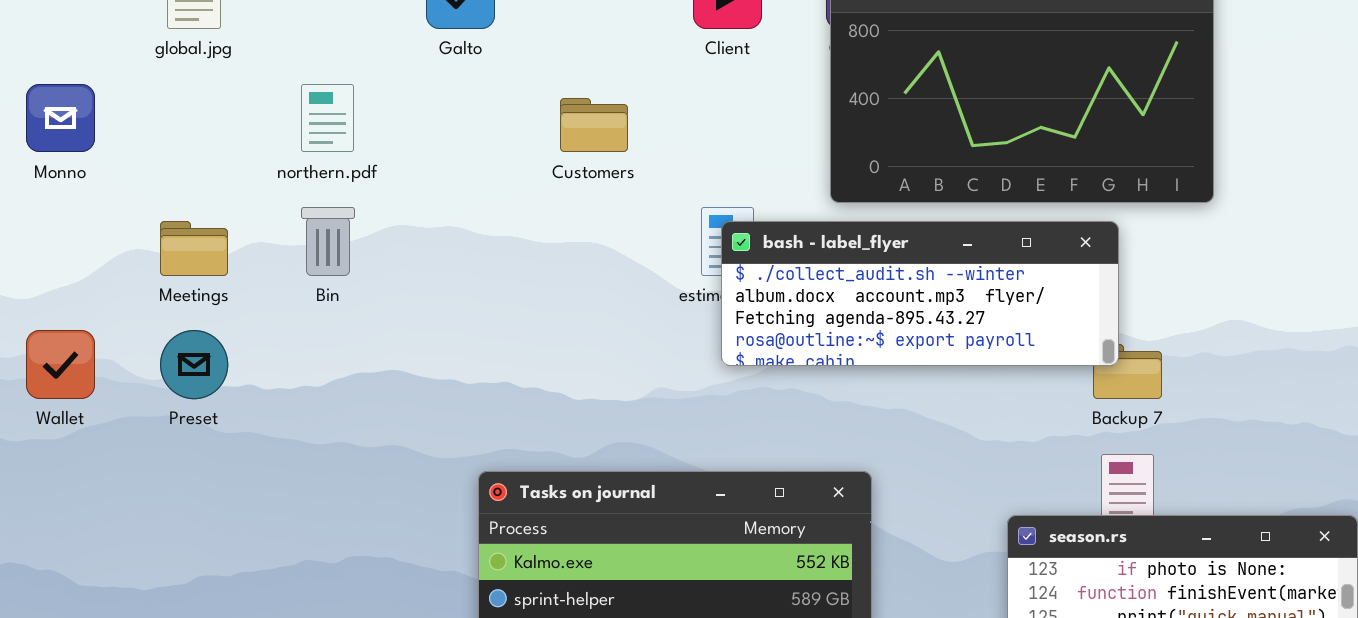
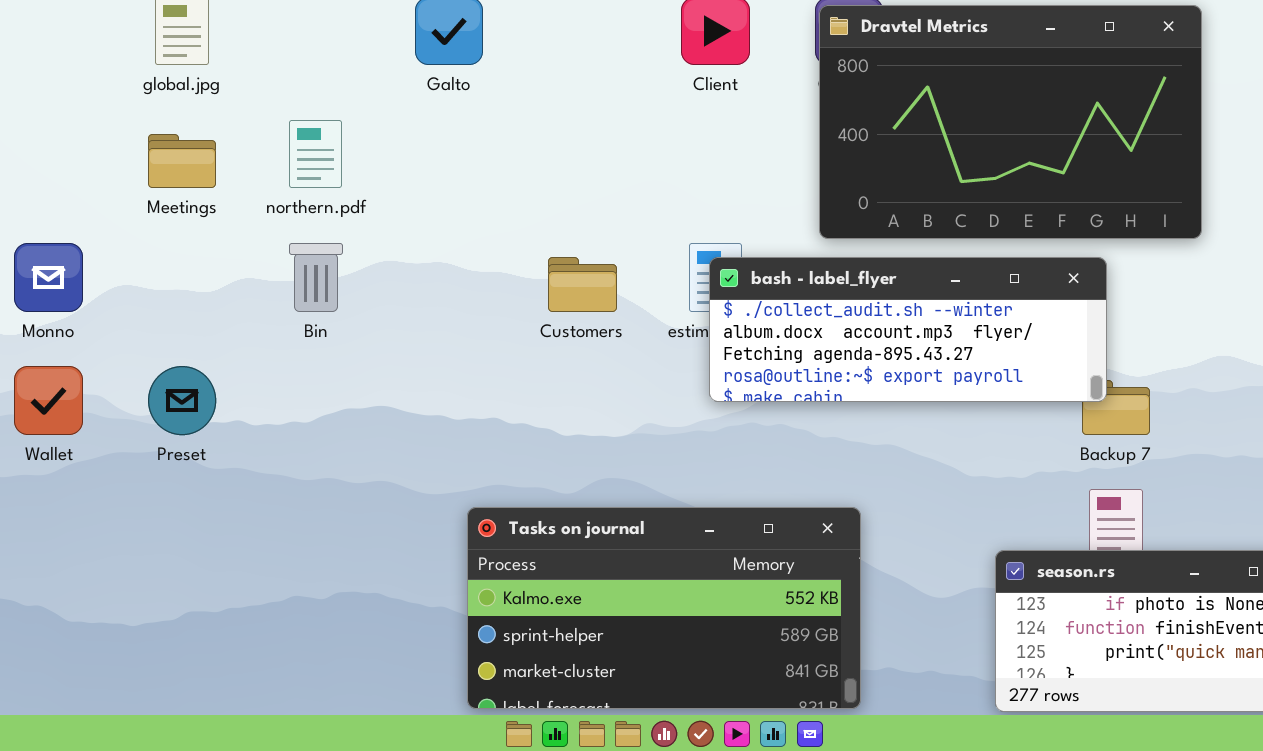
Monno: [26,84,95,152] -> [14,243,83,312], moved
Customers: [560,98,628,152] -> [548,257,617,312], moved
Meetings: [160,221,228,276] -> [148,134,216,188], moved

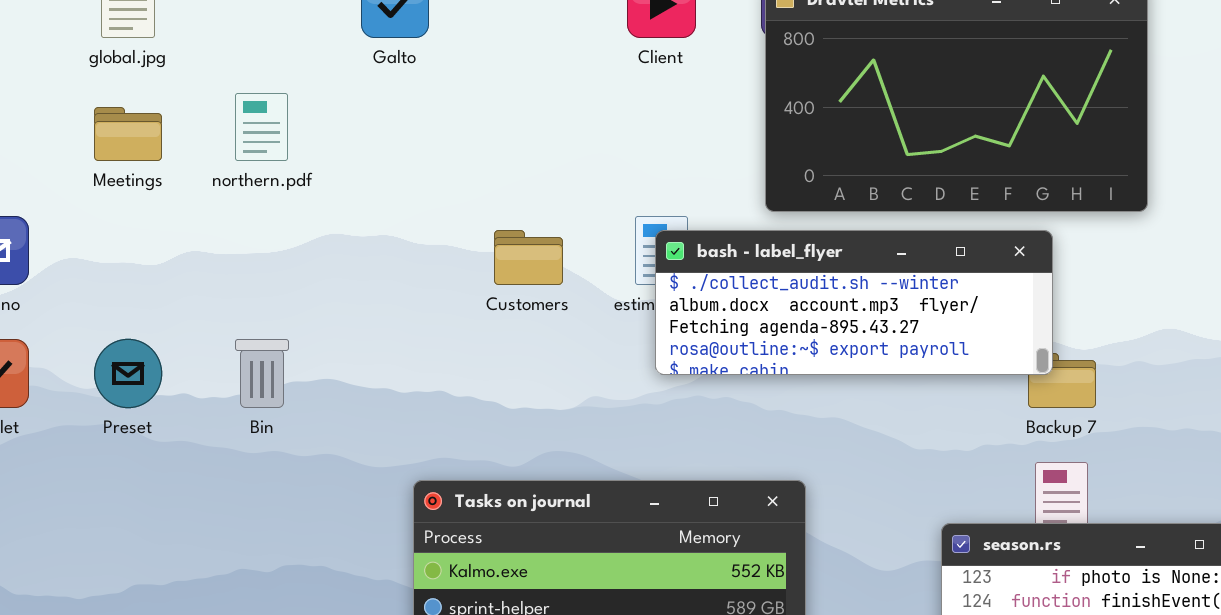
Bin: [289,243,343,312] -> [235,339,289,408], moved

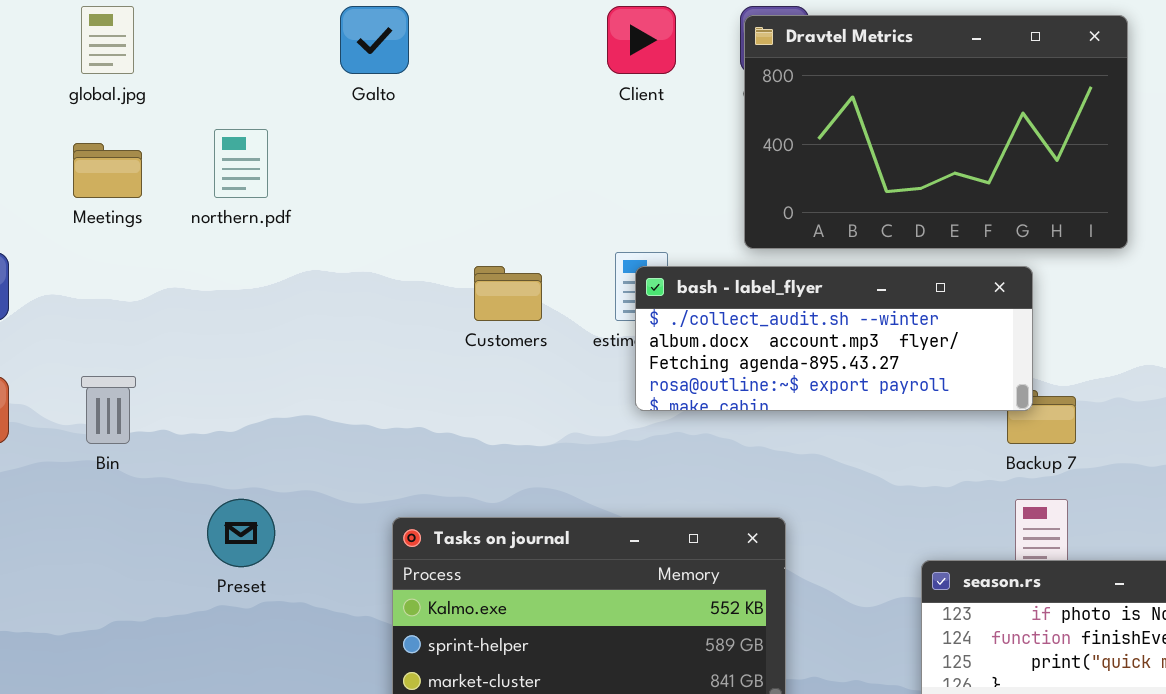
Preset: [94,339,162,408] -> [207,499,275,567], moved
Bin: [235,339,289,408] -> [81,376,136,444], moved

